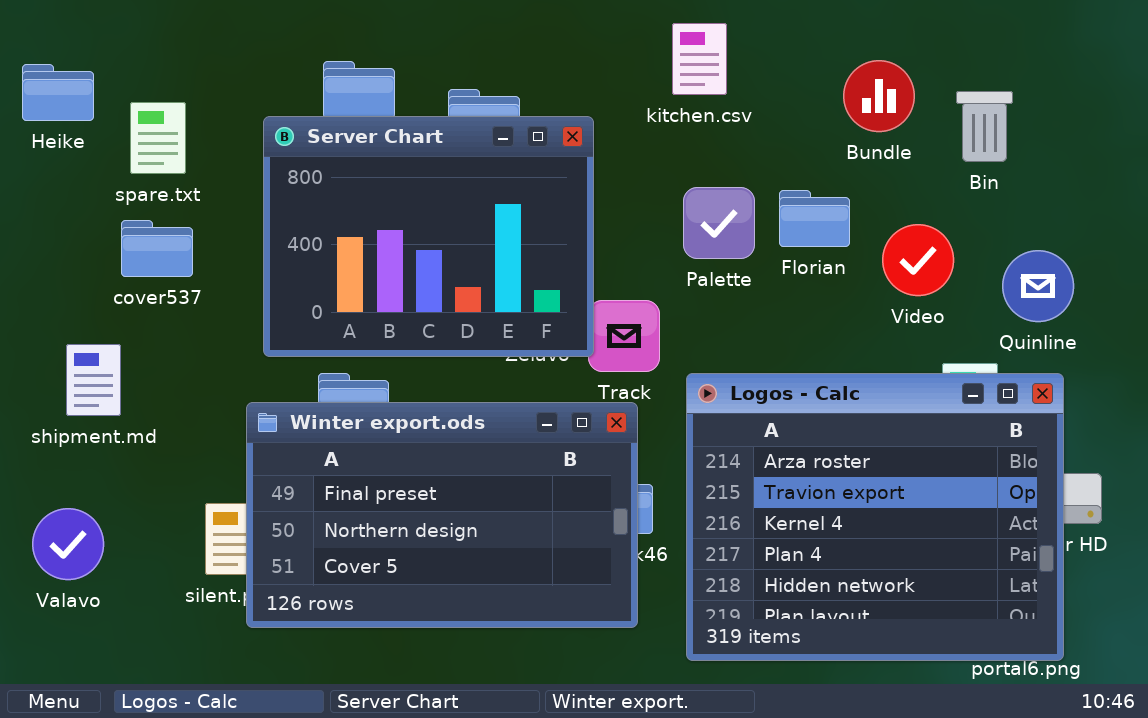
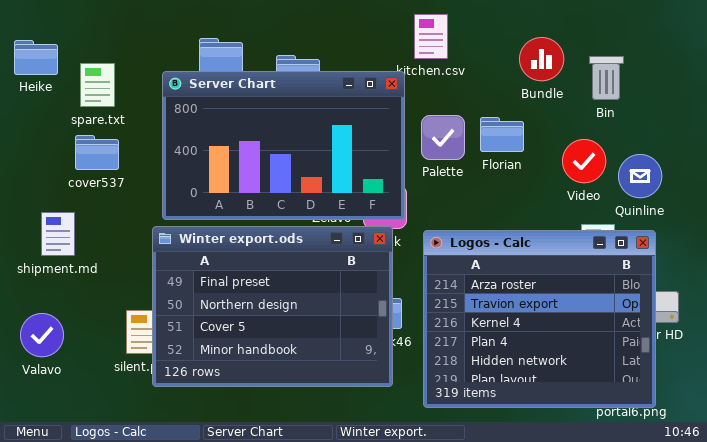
Server Chart: [263,116,594,357] -> [162,71,405,220], resized
Video: [882,224,954,296] -> [562,139,606,183], moved
Winter export.ods: [246,402,638,628] -> [152,226,393,387], resized

